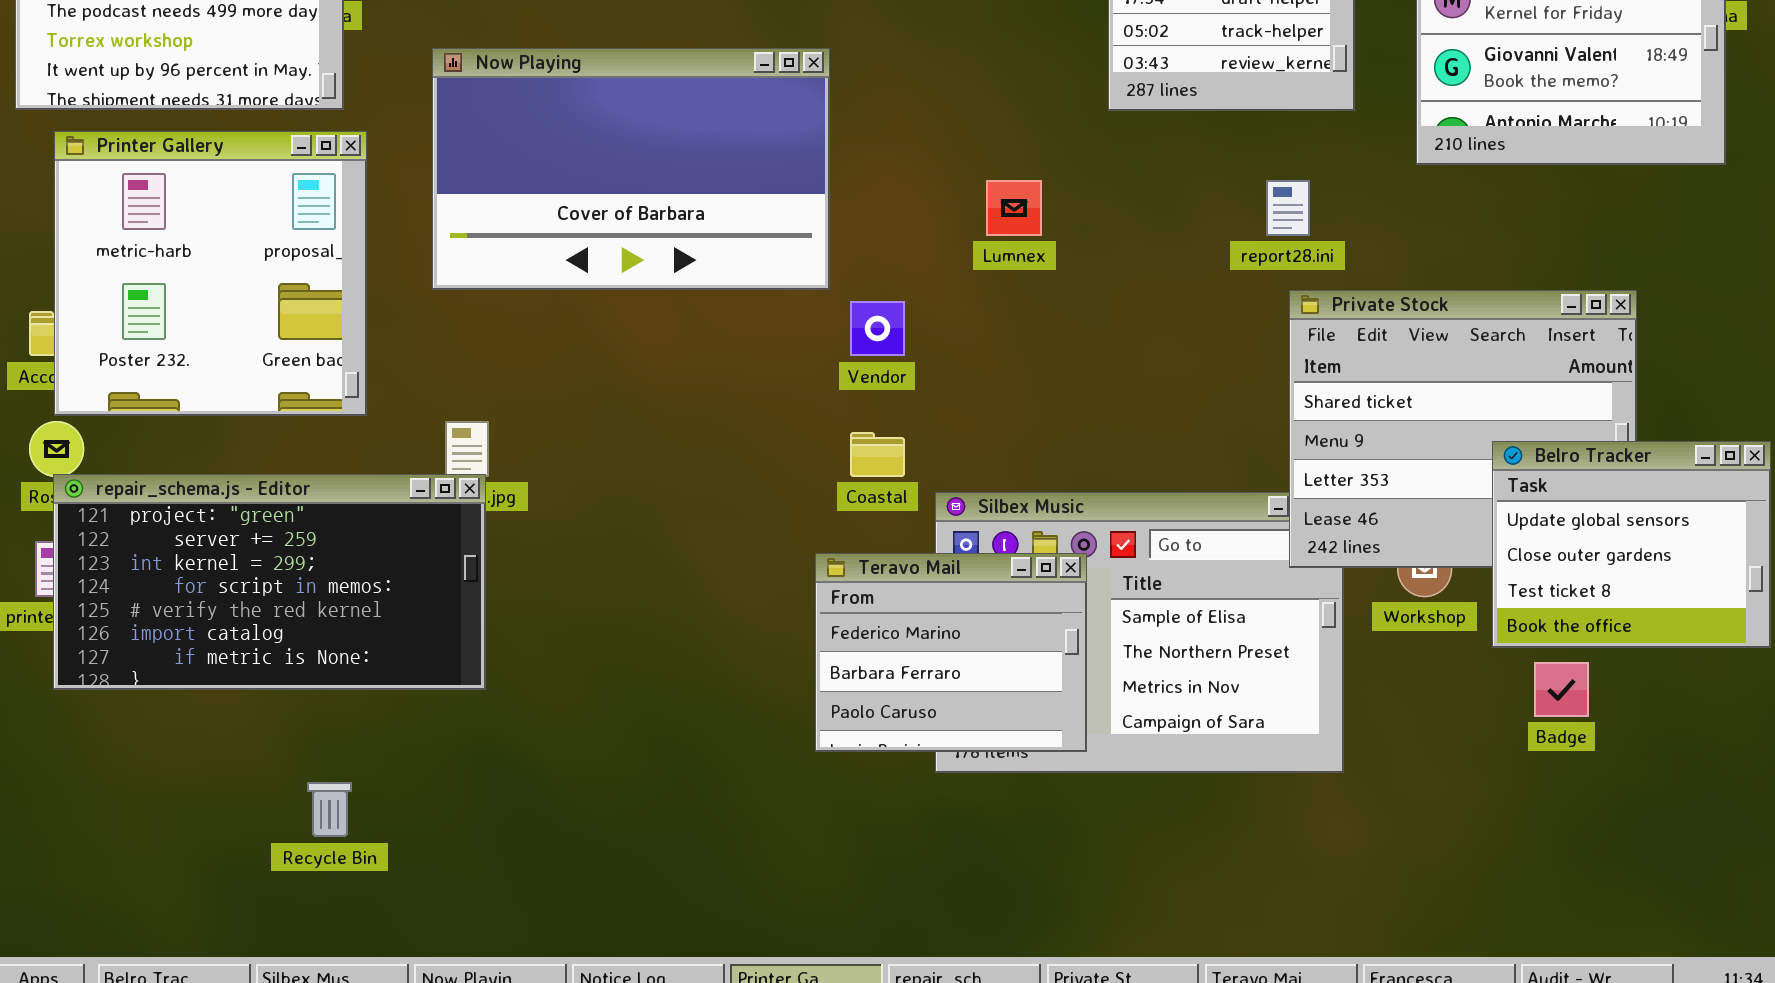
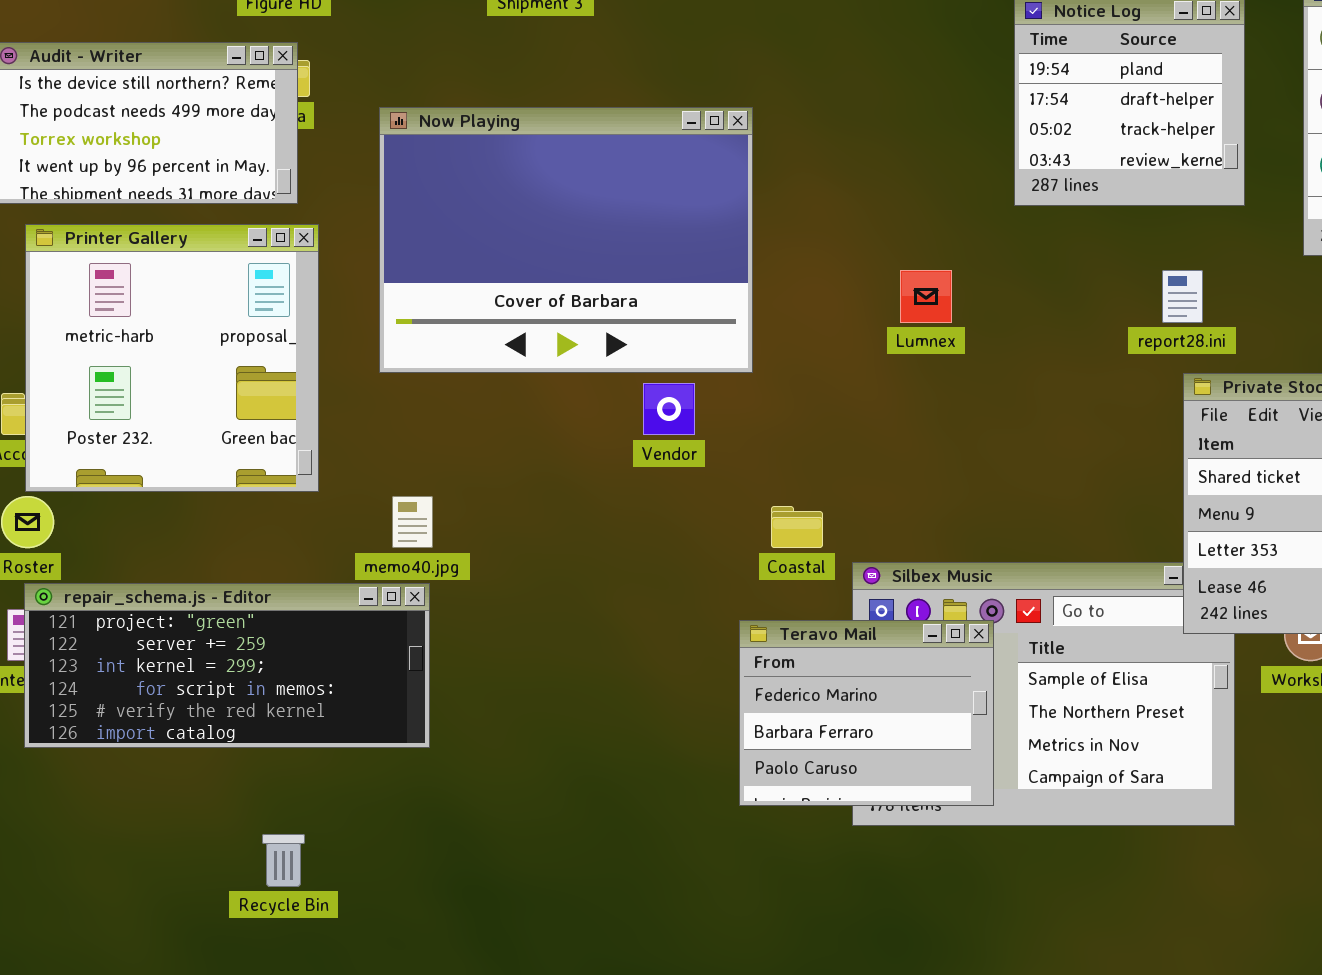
Now Playing: [432,48,830,290] -> [379,107,753,373], resized
Vendor: [850,301,905,356] -> [643,383,695,435], moved
repair_schema.js - Editor: [53,474,486,690] -> [24,583,430,748], resized

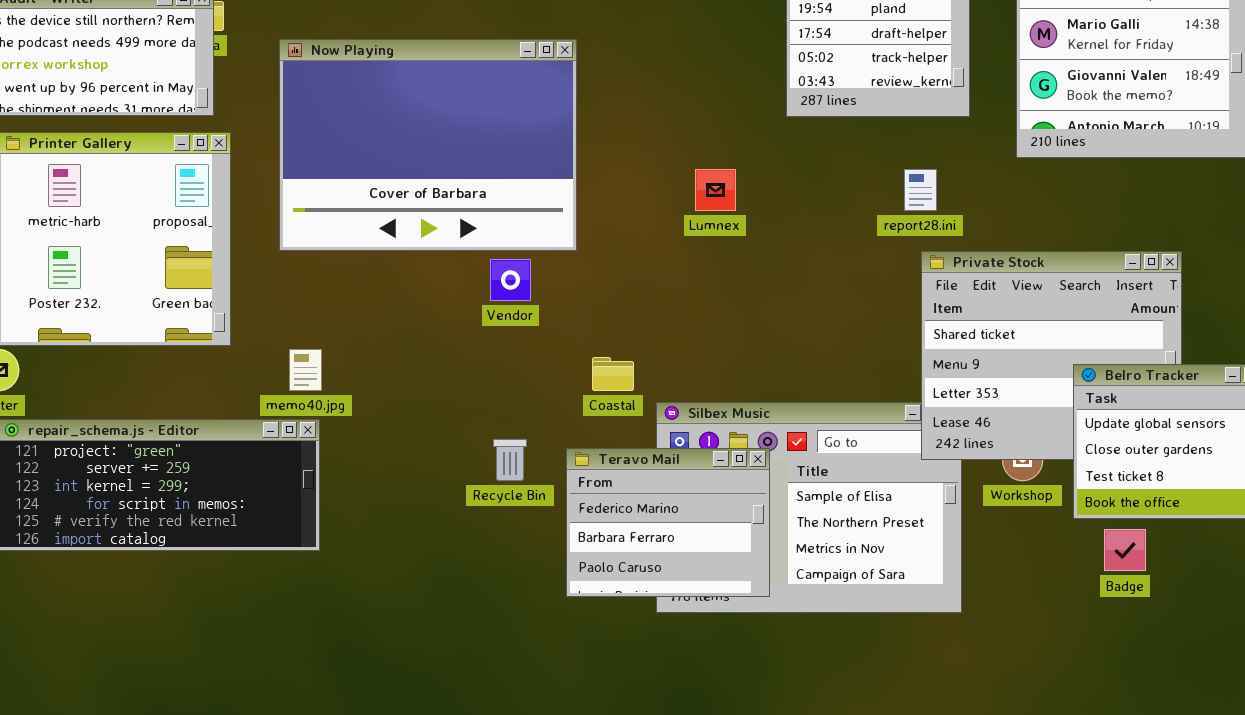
Recycle Bin: [262,834,305,887] -> [493,439,527,481], moved

